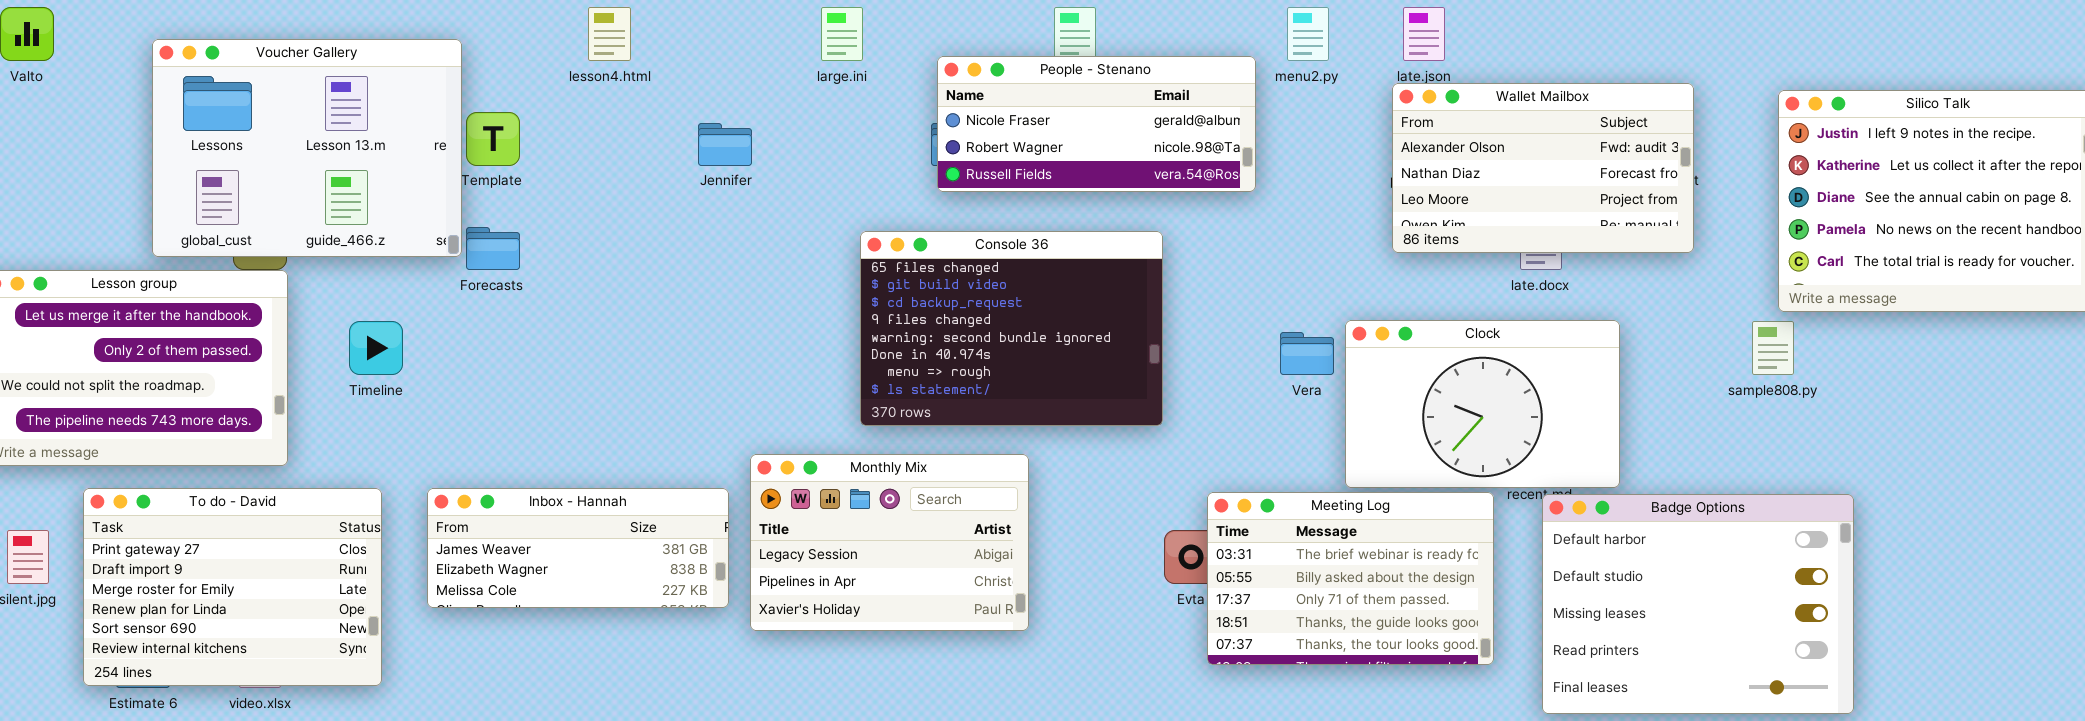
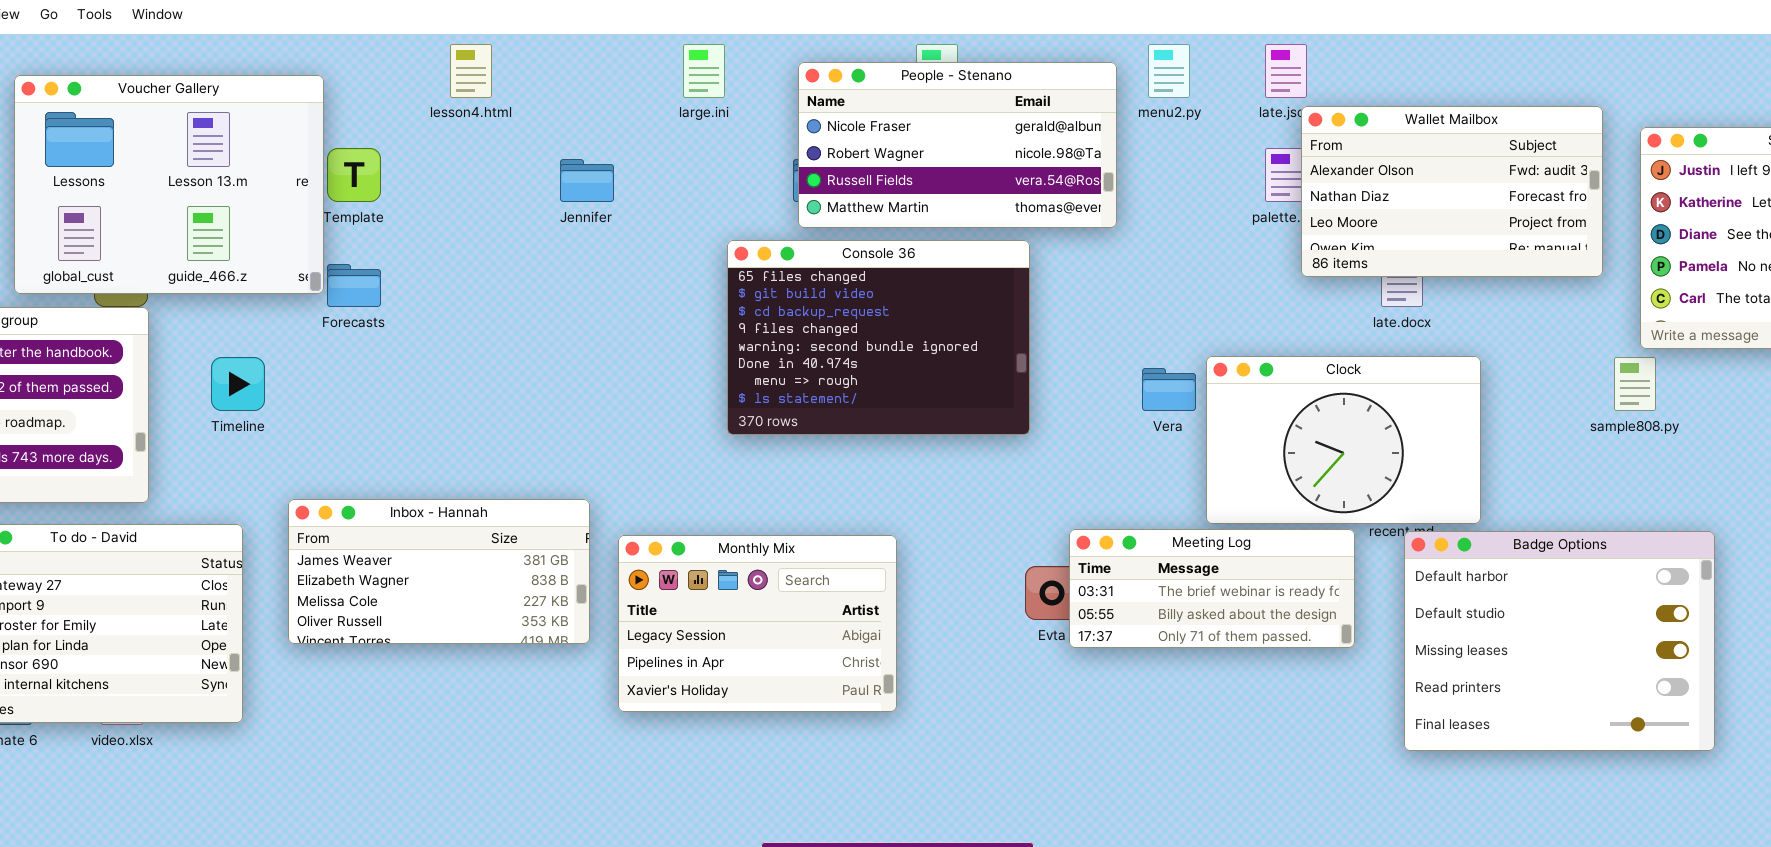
People - Stenano: [937,56,1256,192] -> [798,62,1117,228], resized
Wallet Mailbox: [1392,83,1694,253] -> [1301,106,1603,277], moved
Console 36: [860,231,1163,426] -> [727,240,1030,435], moved
Monthly Mix: [750,454,1029,631] -> [618,535,897,712], moved
Inbox - Hannah: [427,488,729,608] -> [288,499,590,644], resized
Meeting Log: [1207,492,1494,665] -> [1069,529,1355,648], resized

